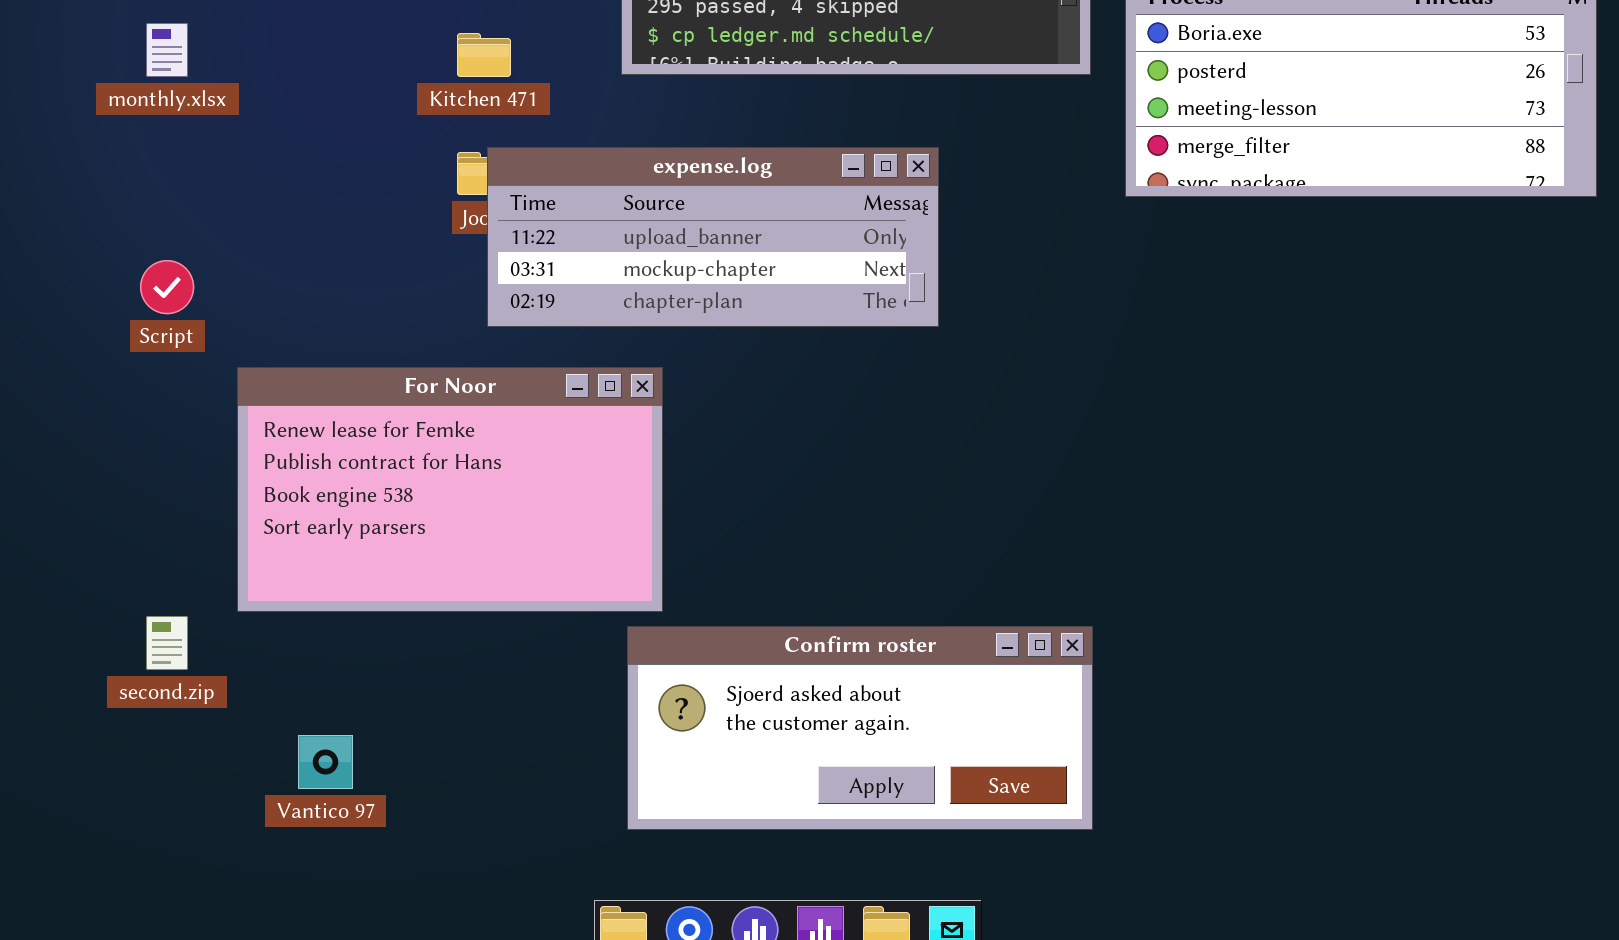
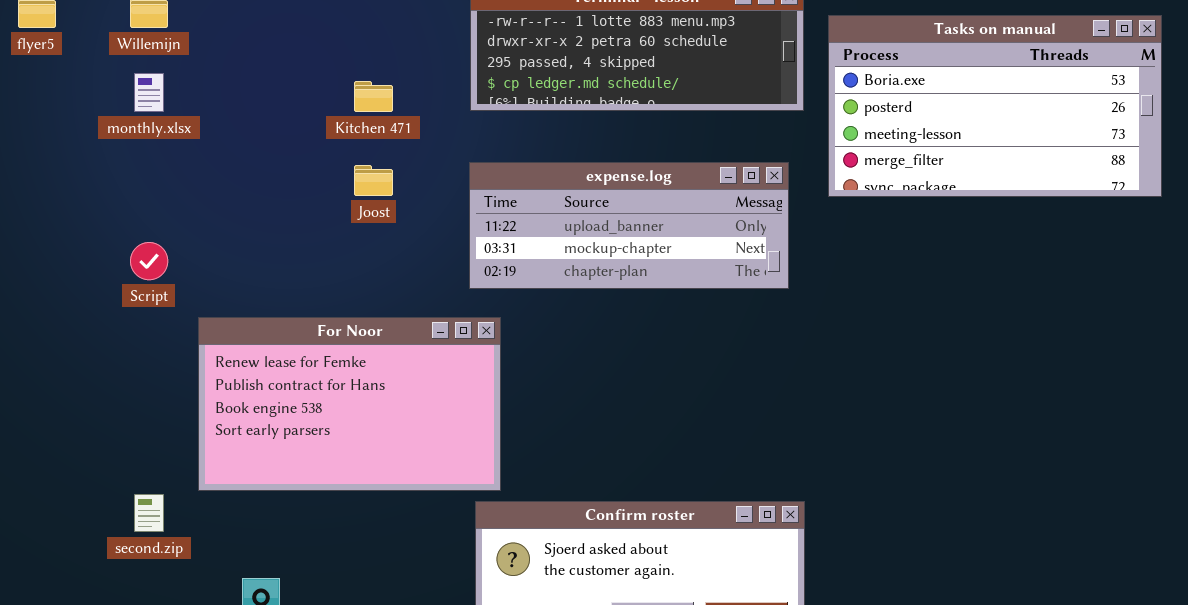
expense.log: [487,147,939,327] -> [469,162,789,289], moved

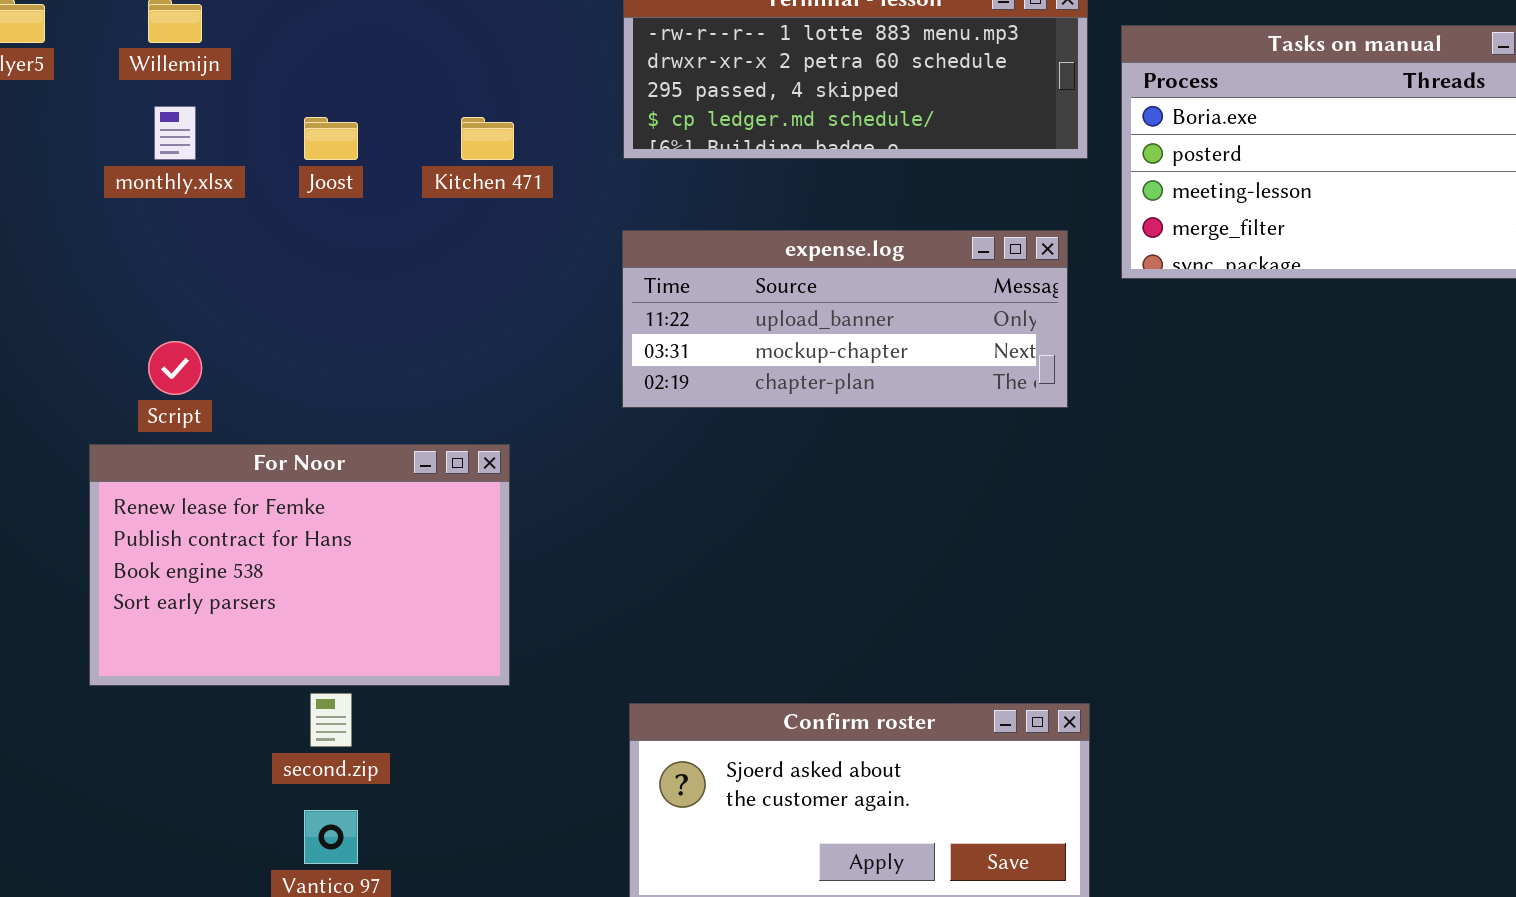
Joost: [354,165,393,196] -> [304,117,358,160], moved
For Noor: [198,317,501,491] -> [89,444,510,686], moved
second.zip: [134,494,164,532] -> [310,693,352,747], moved

